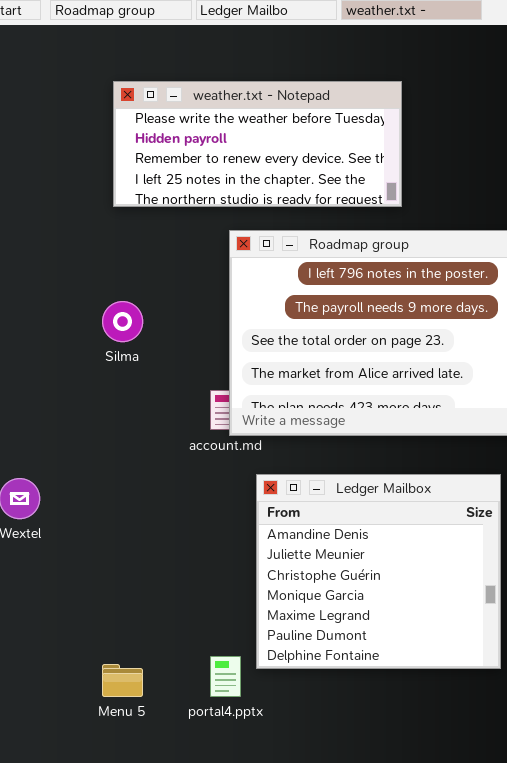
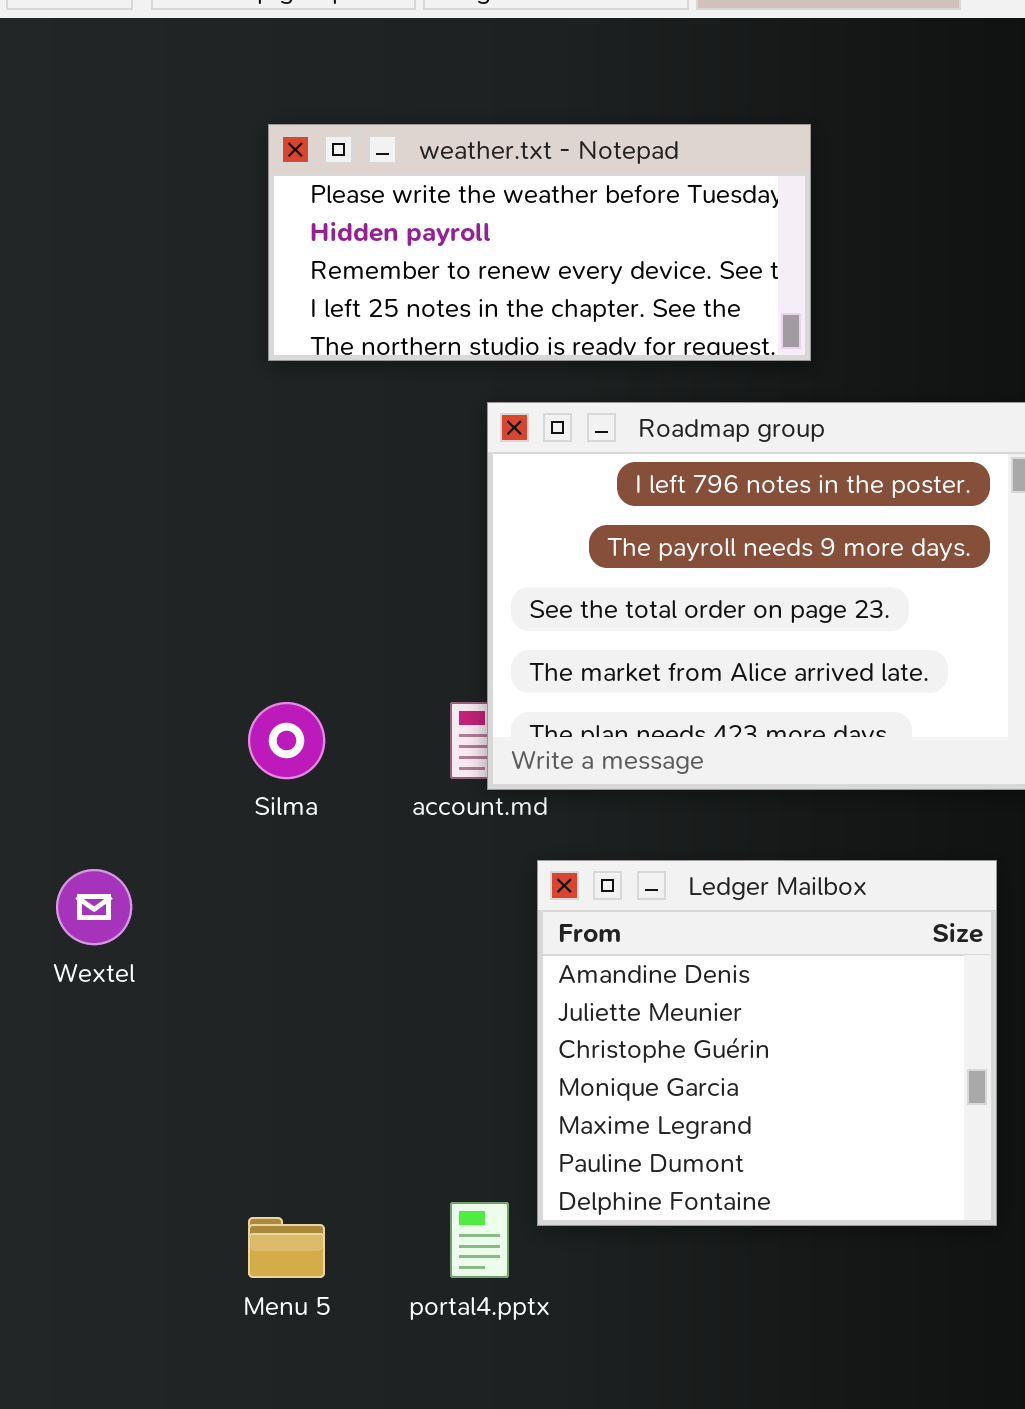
Silma: [102,301,143,342] -> [248,702,325,779], moved

